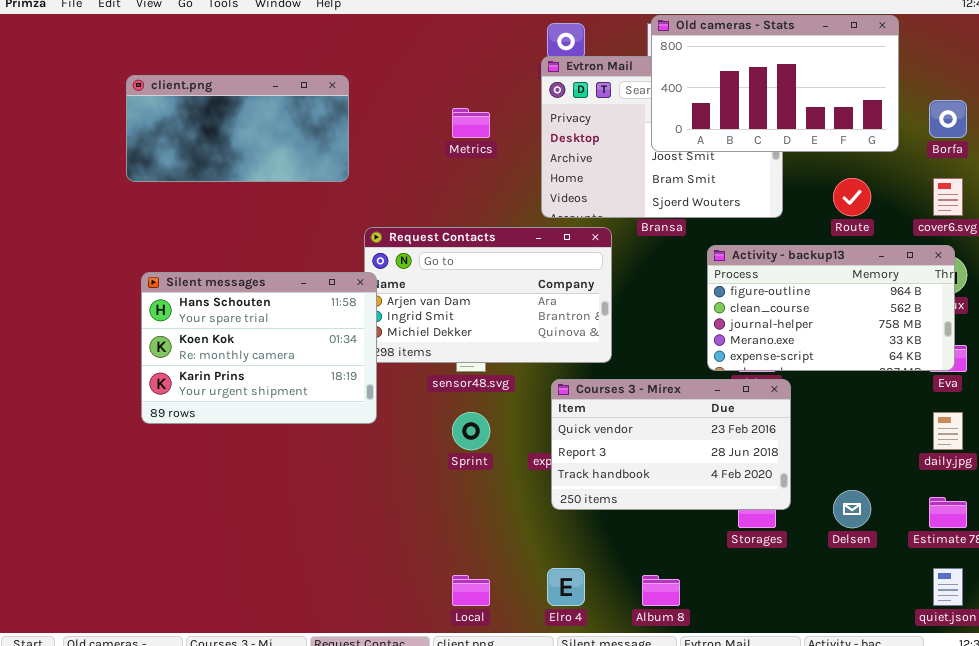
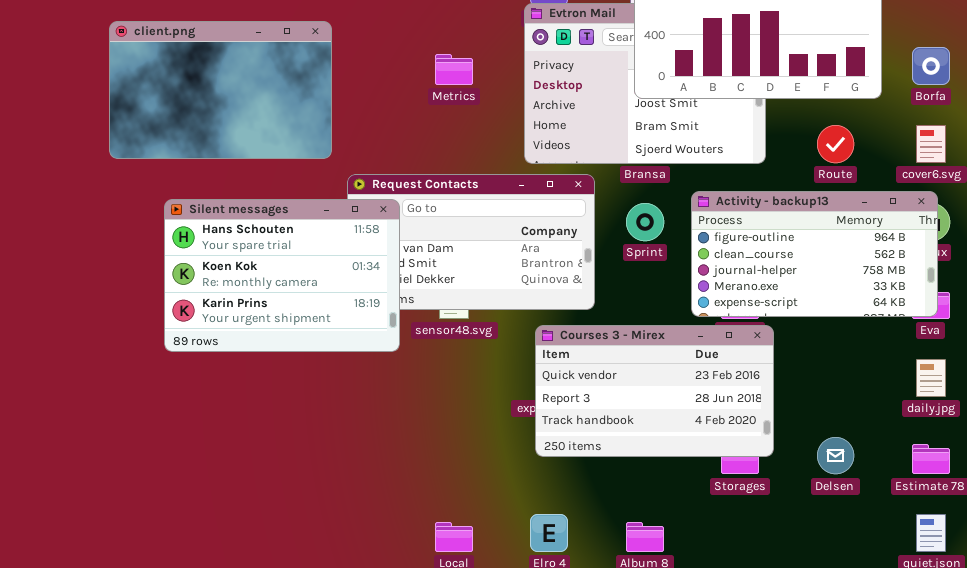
client.png: [126,75,349,182] -> [109,21,332,159], resized
Silent messages: [141,272,377,424] -> [164,199,400,352], moved
Sprint: [452,412,490,450] -> [626,203,664,241], moved

